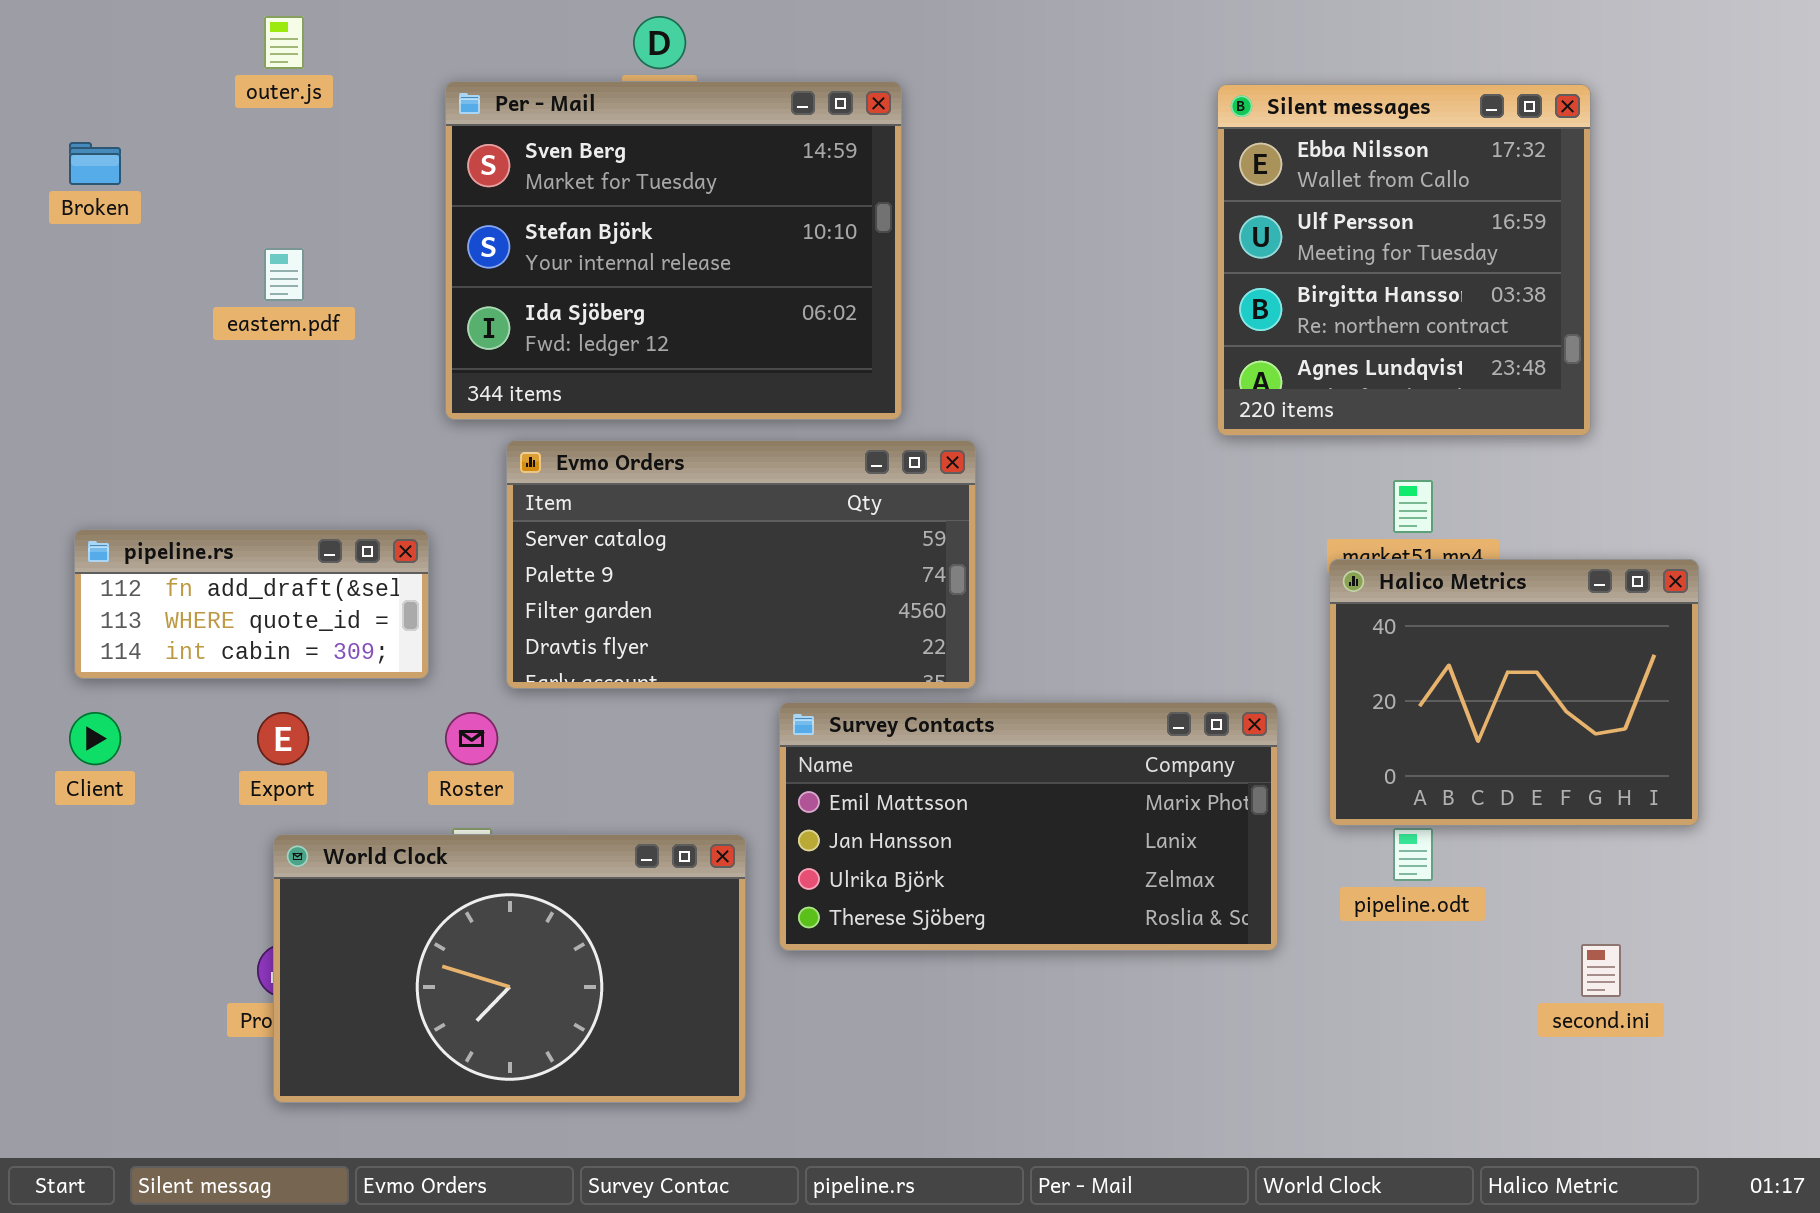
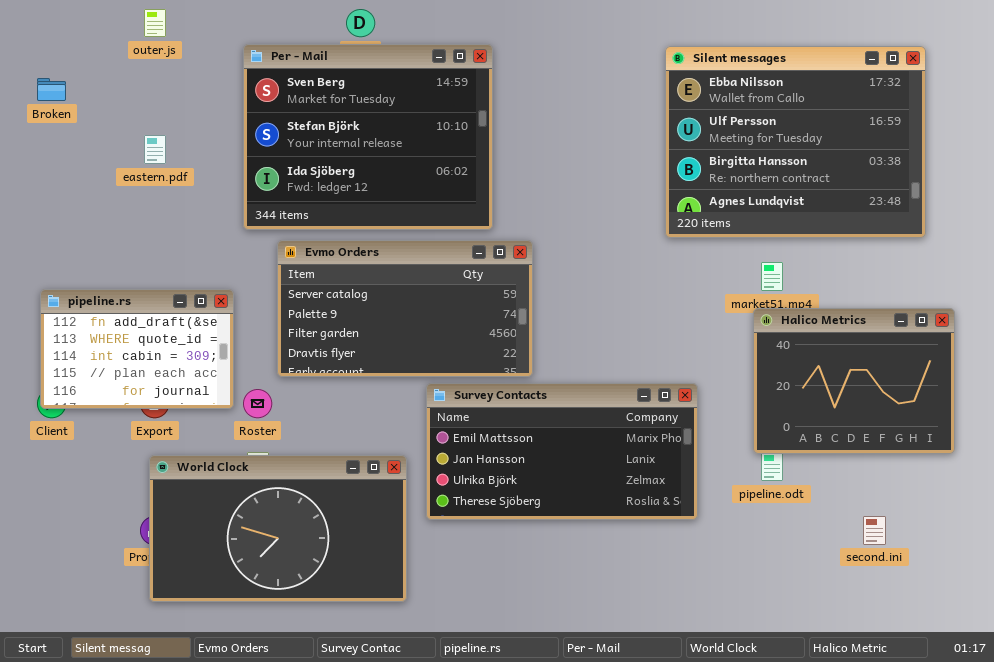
Silent messages: [1217,84,1591,436] -> [665,46,926,238], resized
pipeline.rs: [74,529,429,679] -> [40,289,234,409], resized
Halico Metrics: [1329,559,1699,826] -> [753,308,955,454], moved

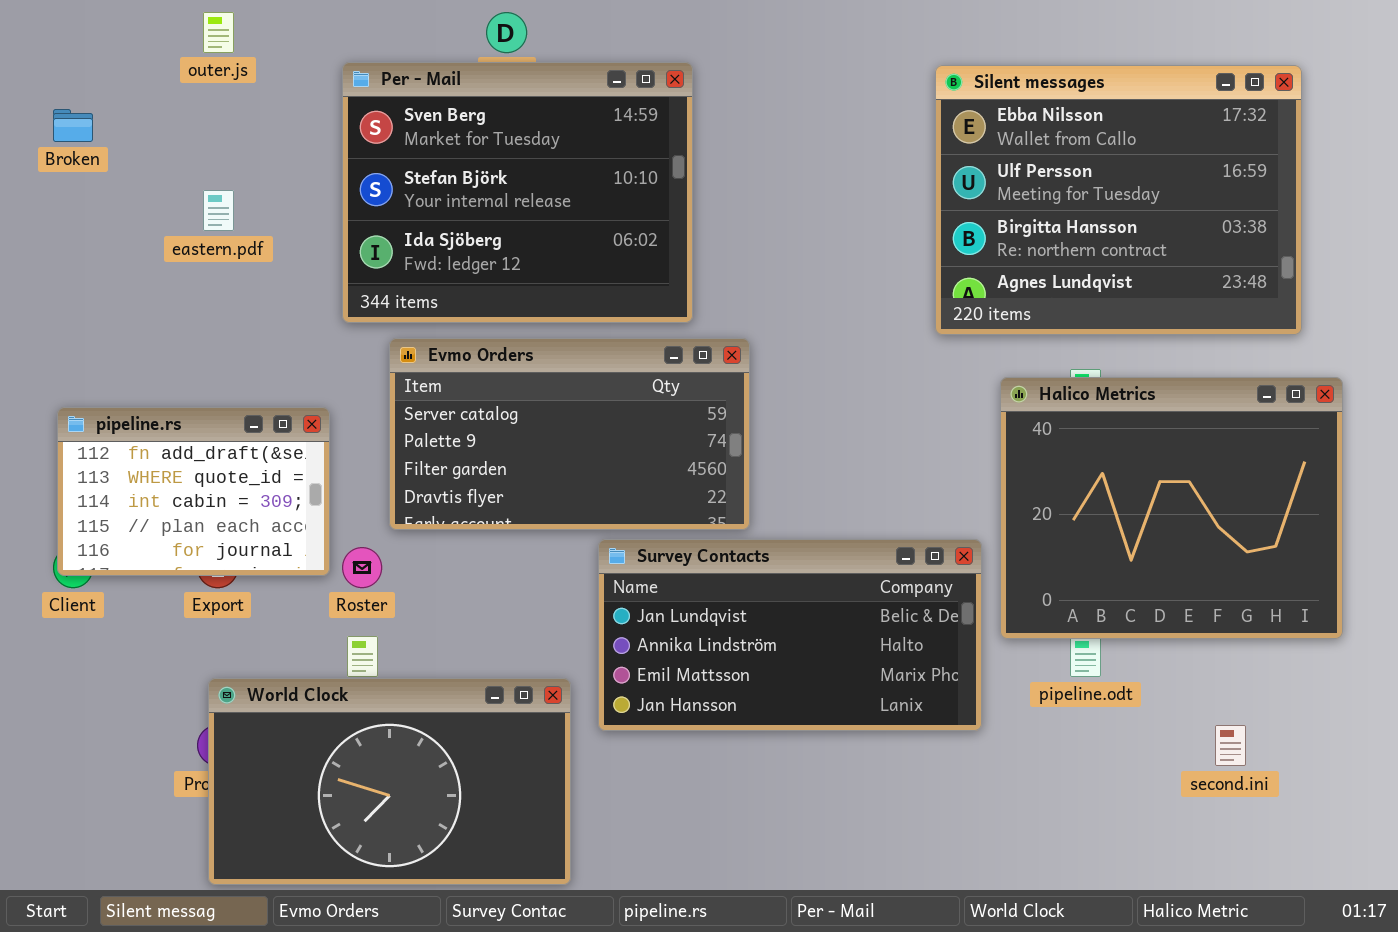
Halico Metrics: [753,308,955,454] -> [1000,377,1343,639], resized
Survey Contacts: [426,383,698,520] -> [598,539,982,731], scrolled up 2 rows
World Clock: [149,455,407,602] -> [208,678,571,885], moved

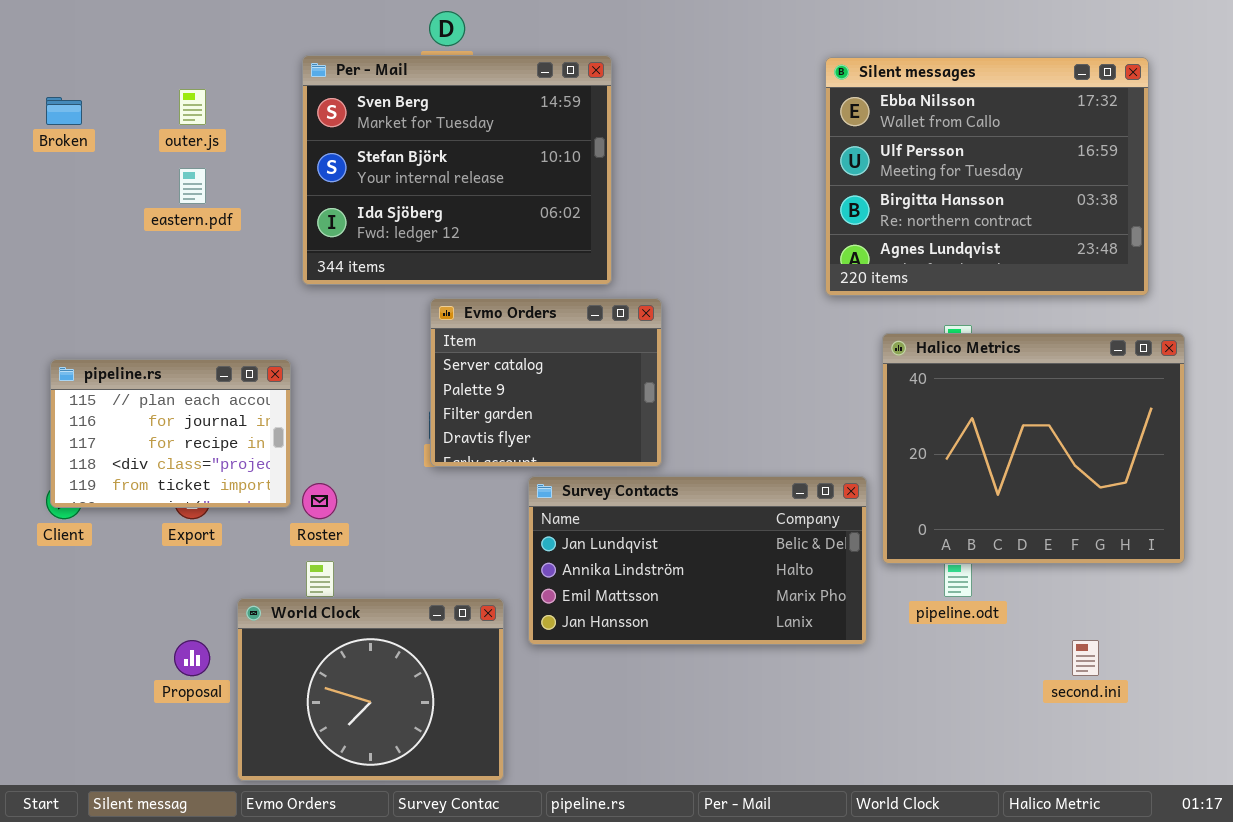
outer.js: [203,12,234,53] -> [179,89,206,125], moved
Evmo Orders: [389,338,750,530] -> [430,298,662,467], resized
pipeline.rs: [57,407,330,576] -> [50,359,291,508], scrolled down 3 rows
World Clock: [208,678,571,885] -> [237,598,504,781], resized

